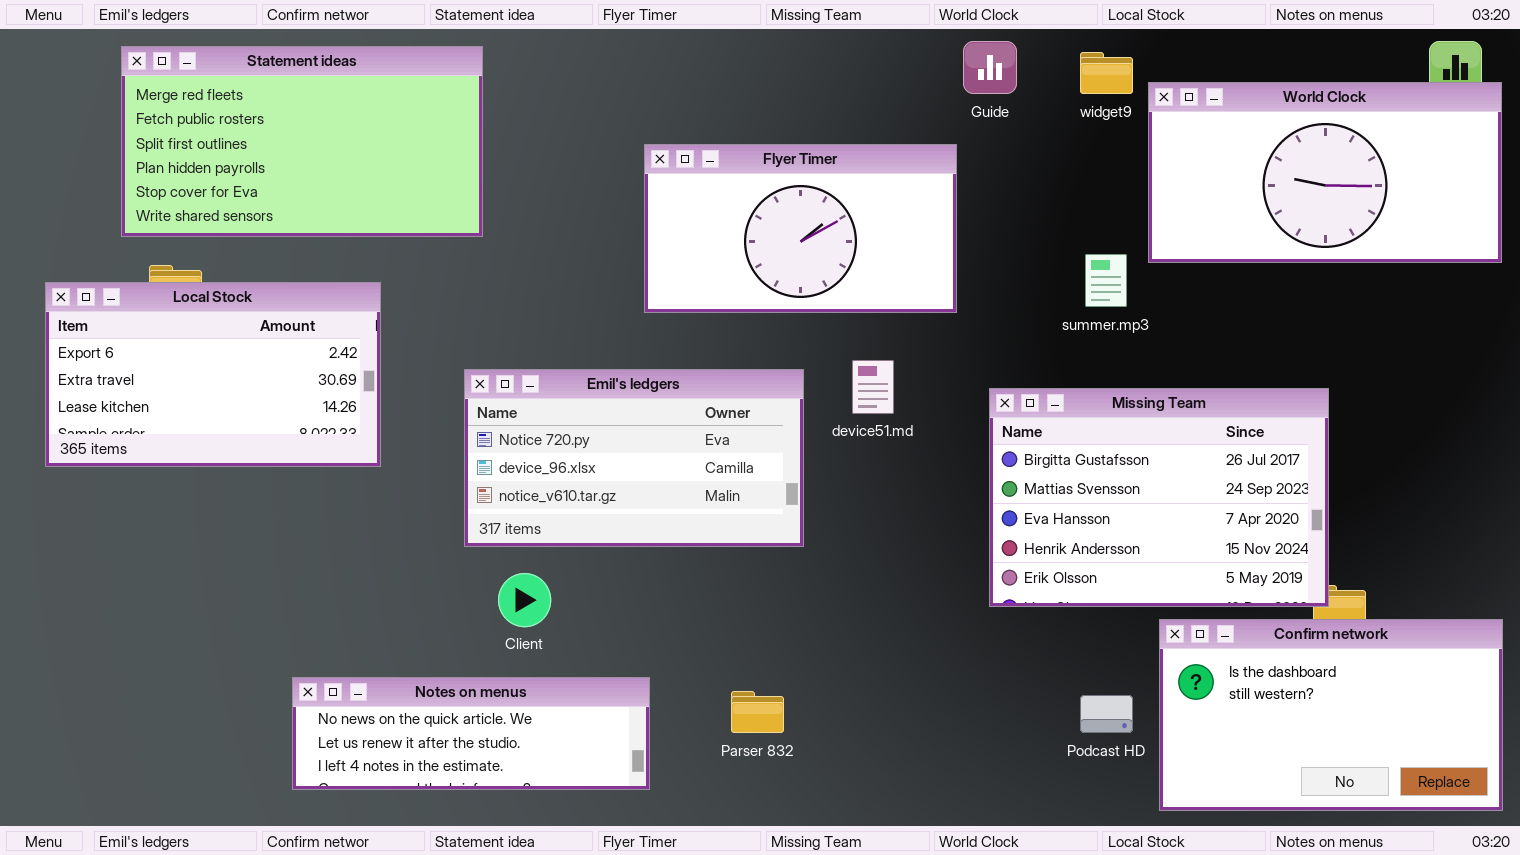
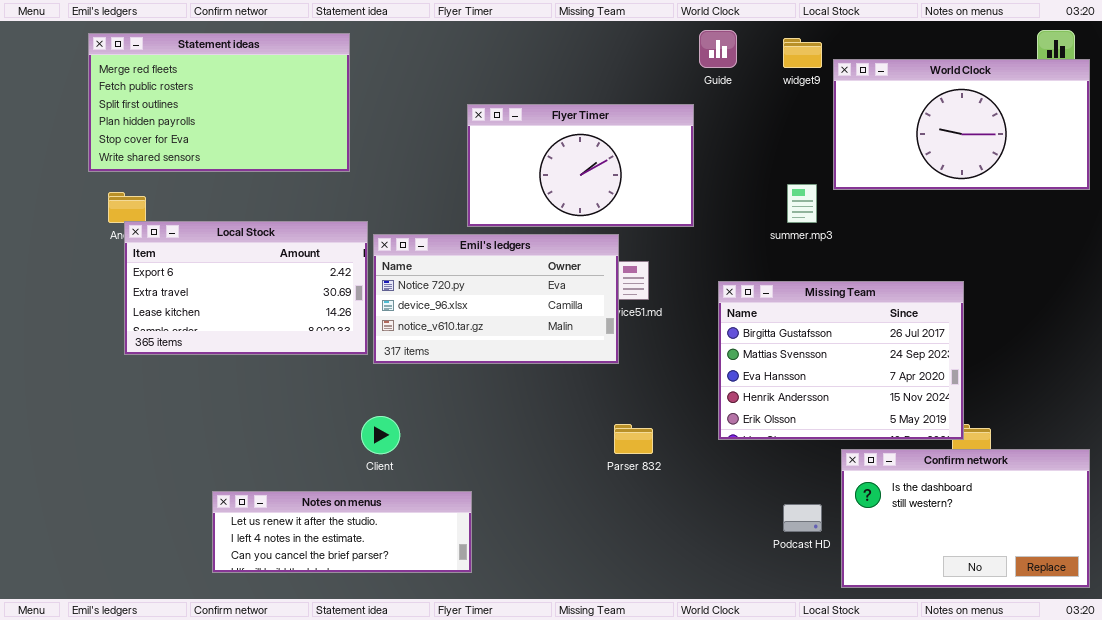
Local Stock: [45,282,381,467] -> [124,221,368,355], moved
Emil's ledgers: [464,369,804,547] -> [373,234,619,364], moved
Notes on menus: [292,677,650,790] -> [212,491,472,573], scrolled down 1 row
Parser 832: [731,691,784,733] -> [614,424,653,454], moved

